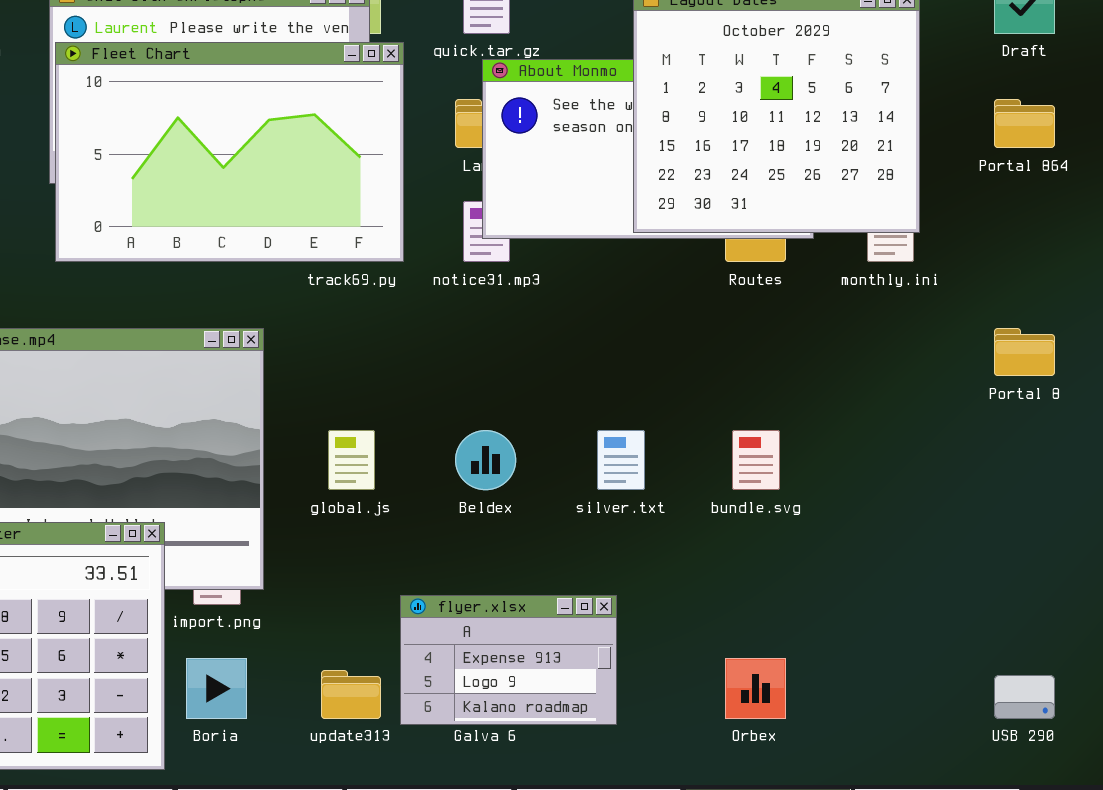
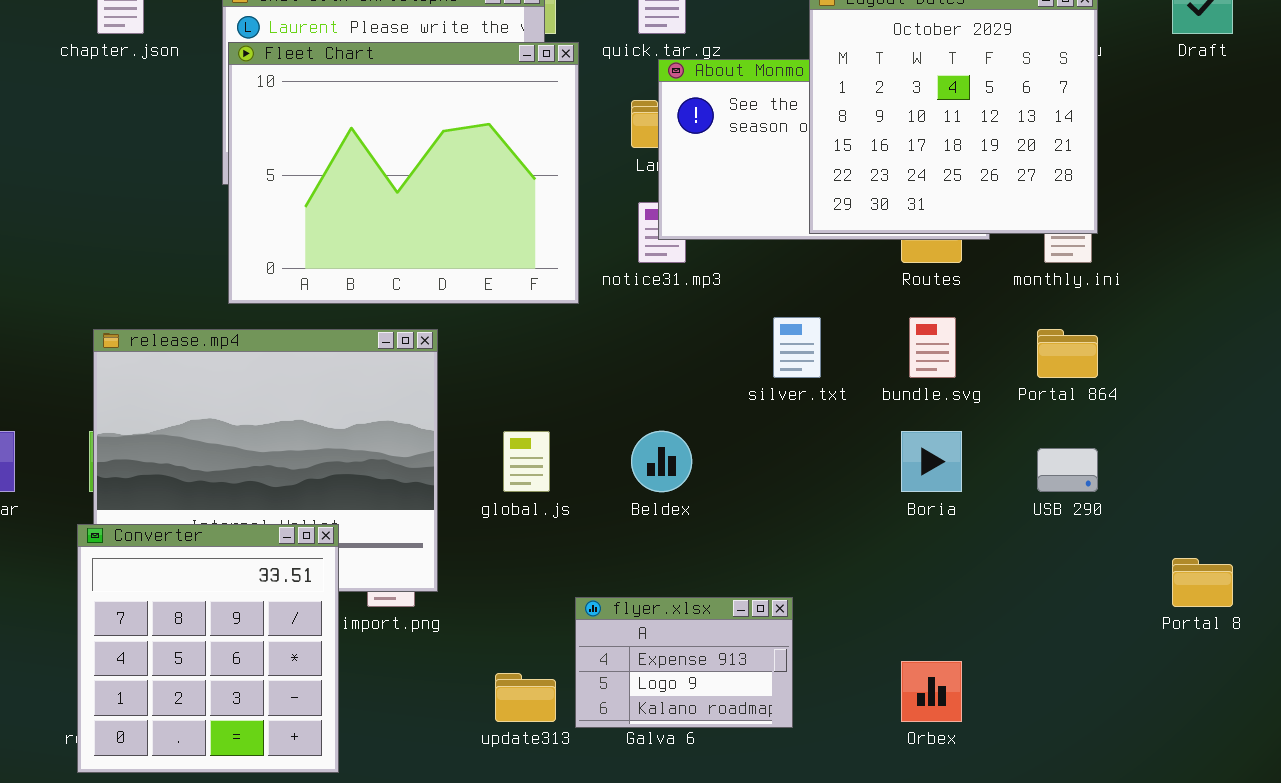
Fleet Chart: [55,42,404,262] -> [228,42,579,304], resized
Portal 864: [994,99,1055,148] -> [1037,329,1098,378], moved
Portal 8: [994,328,1055,376] -> [1172,558,1233,607], moved
silver.txt: [597,430,645,490] -> [773,317,821,378], moved
bundle.svg: [732,430,780,490] -> [909,317,956,378], moved
Boria: [186,658,247,719] -> [901,431,962,492], moved
USB 290: [994,675,1055,719] -> [1037,448,1098,492], moved

